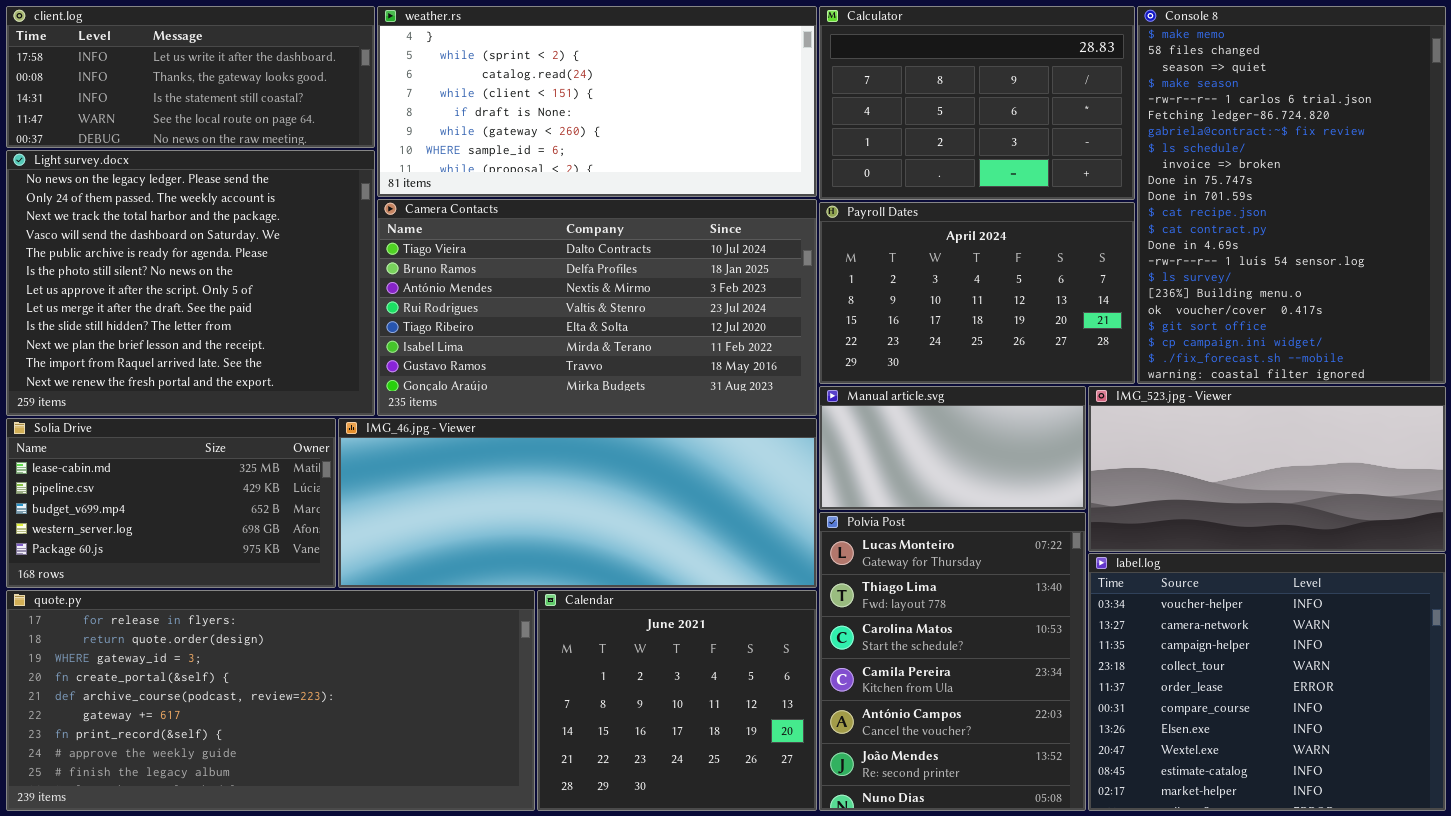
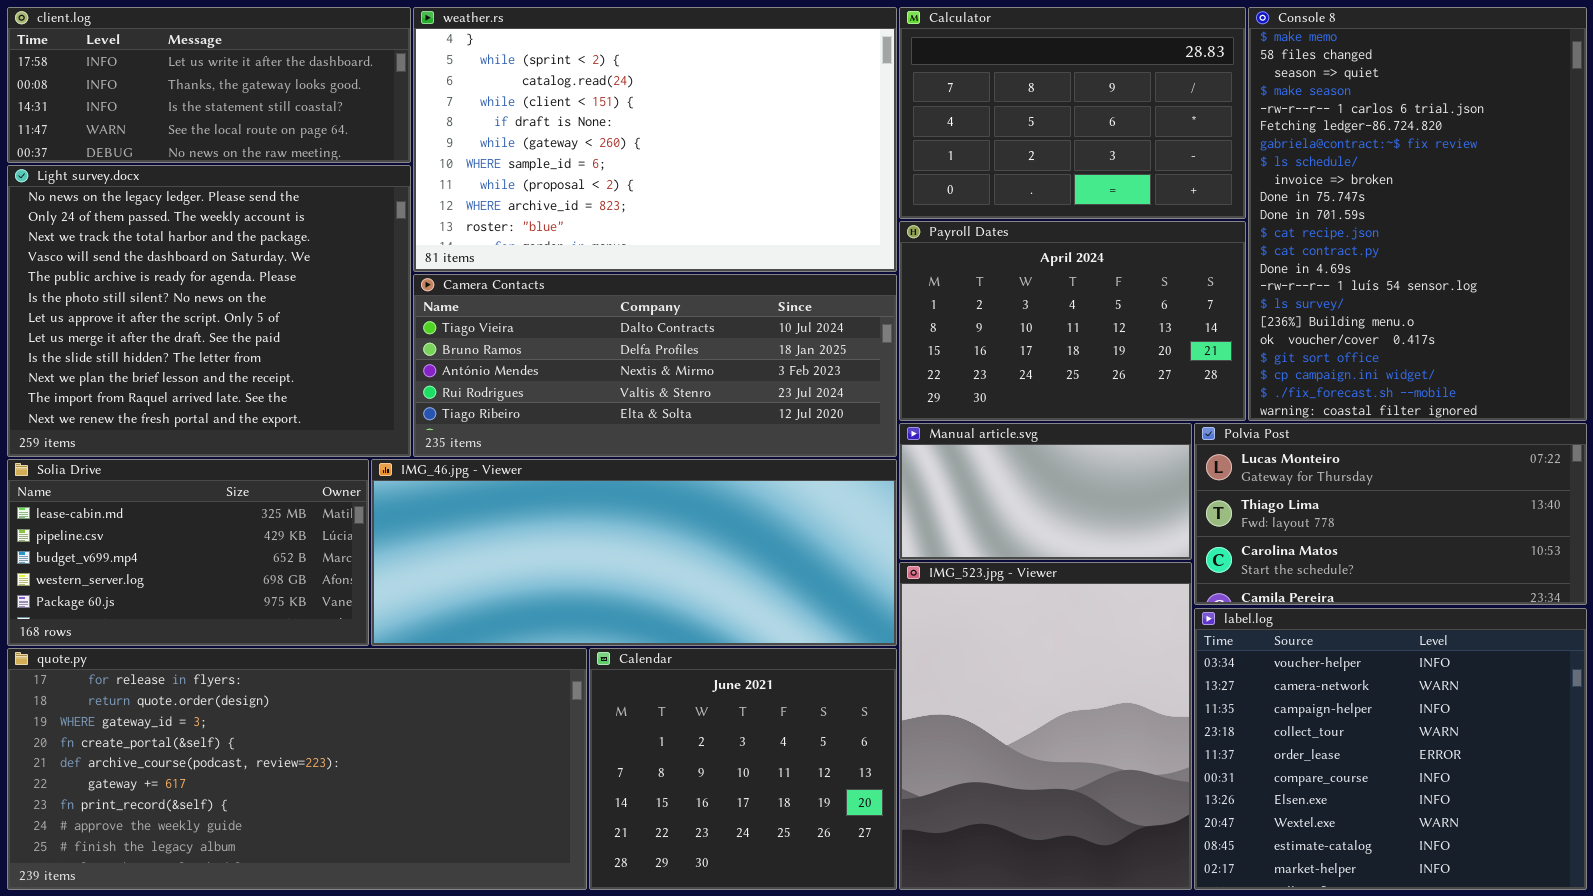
weather.rs: [377,6,817,197] -> [413,7,897,272], resized
Camera Contacts: [377,199,817,416] -> [413,274,897,457], resized
IMG_523.jpg - Viewer: [1088,386,1446,552] -> [899,562,1192,890], moved, resized
Polvia Post: [819,512,1086,811] -> [1194,423,1587,605], moved, resized

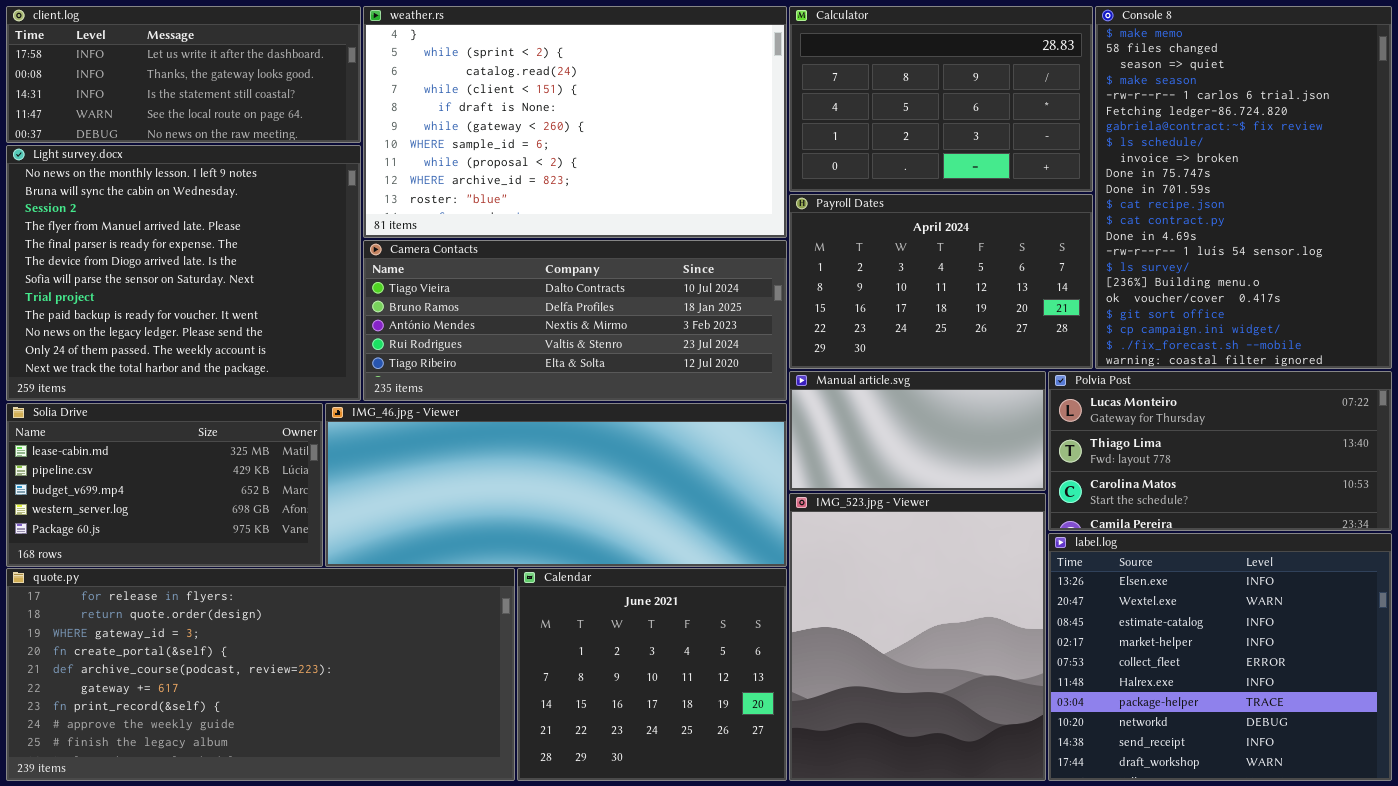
Light survey.docx: [7,165,411,457] -> [6,145,361,401], scrolled up 9 rows
label.log: [1194,608,1587,890] -> [1048,533,1392,781], scrolled down 6 rows

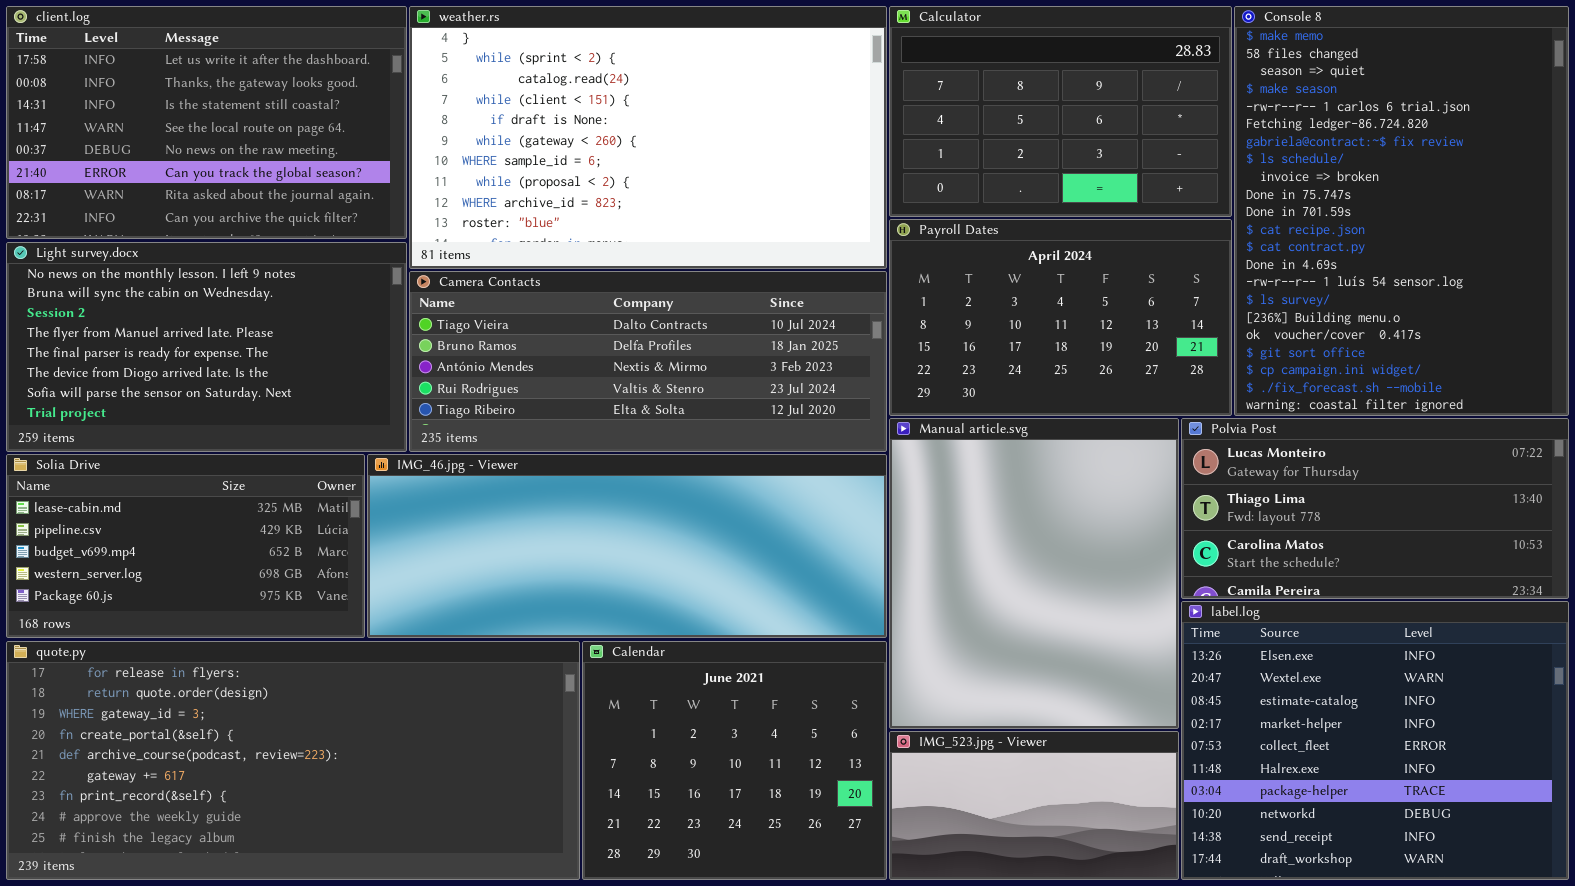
client.log: [6,6,361,143] -> [6,6,407,239], resized
Light survey.docx: [6,145,361,401] -> [6,242,407,452], resized
Manual article.svg: [789,371,1046,491] -> [889,418,1179,729], resized
IMG_523.jpg - Viewer: [789,493,1046,781] -> [889,731,1179,880], resized

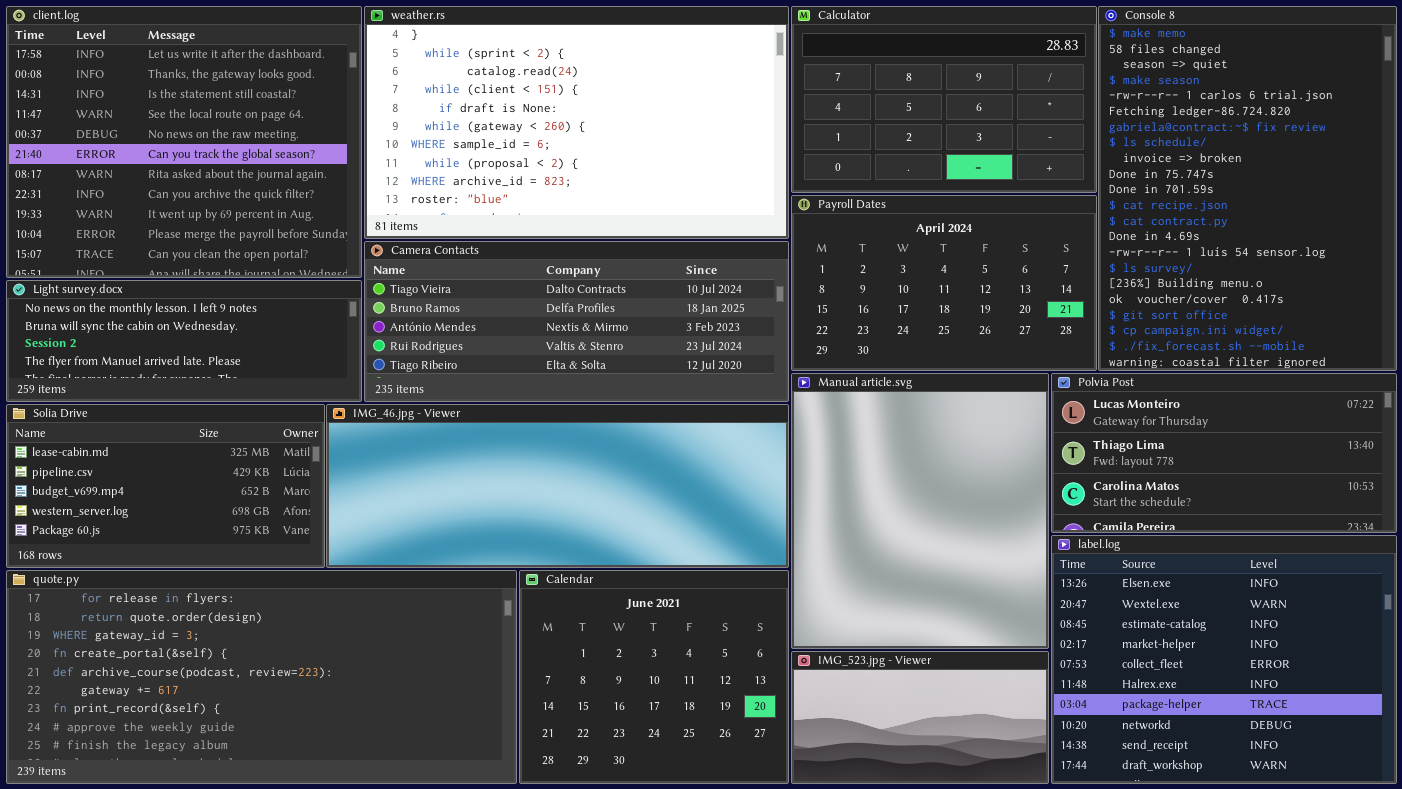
client.log: [6,6,407,239] -> [6,6,362,278], resized
Light survey.docx: [6,242,407,452] -> [6,280,362,402], resized

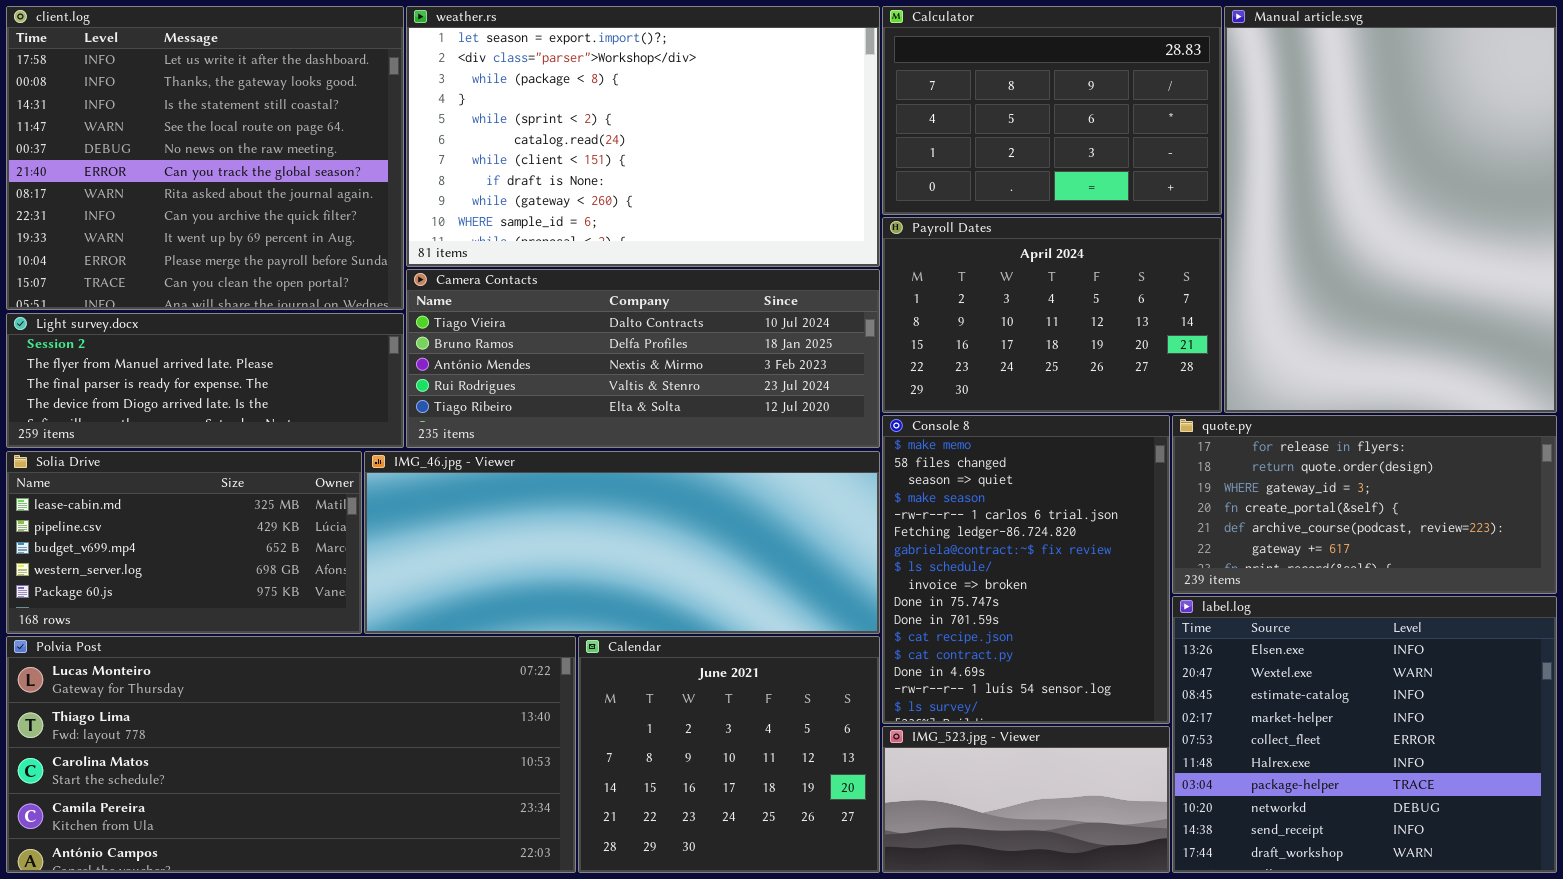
weather.rs: [364,6,789,239] -> [406,6,880,267], scrolled up 3 rows
Console 8: [1098,6,1397,371] -> [882,415,1170,724], moved, resized
Light survey.docx: [6,280,362,402] -> [6,313,404,448], scrolled down 2 rows
Manual article.svg: [791,373,1049,649] -> [1224,6,1557,413], moved, resized
Polvia Post: [1051,373,1397,533] -> [6,636,576,873], moved, resized
quote.py: [6,570,517,784] -> [1172,415,1557,594], moved, resized

